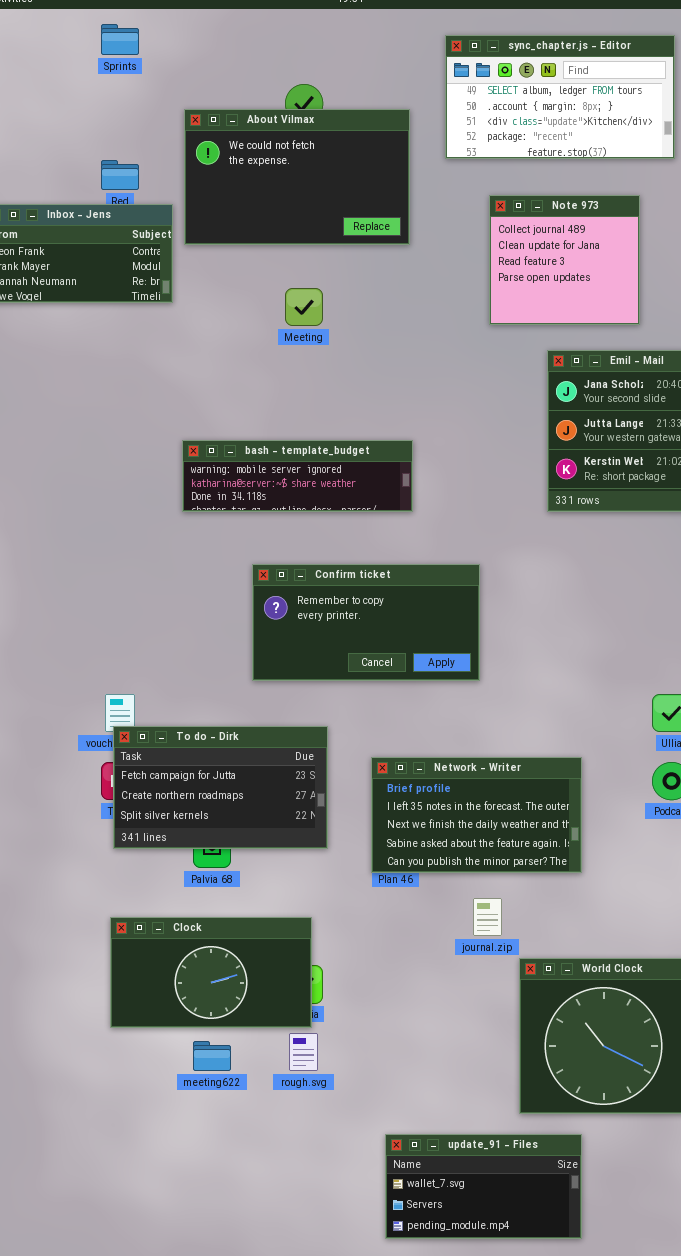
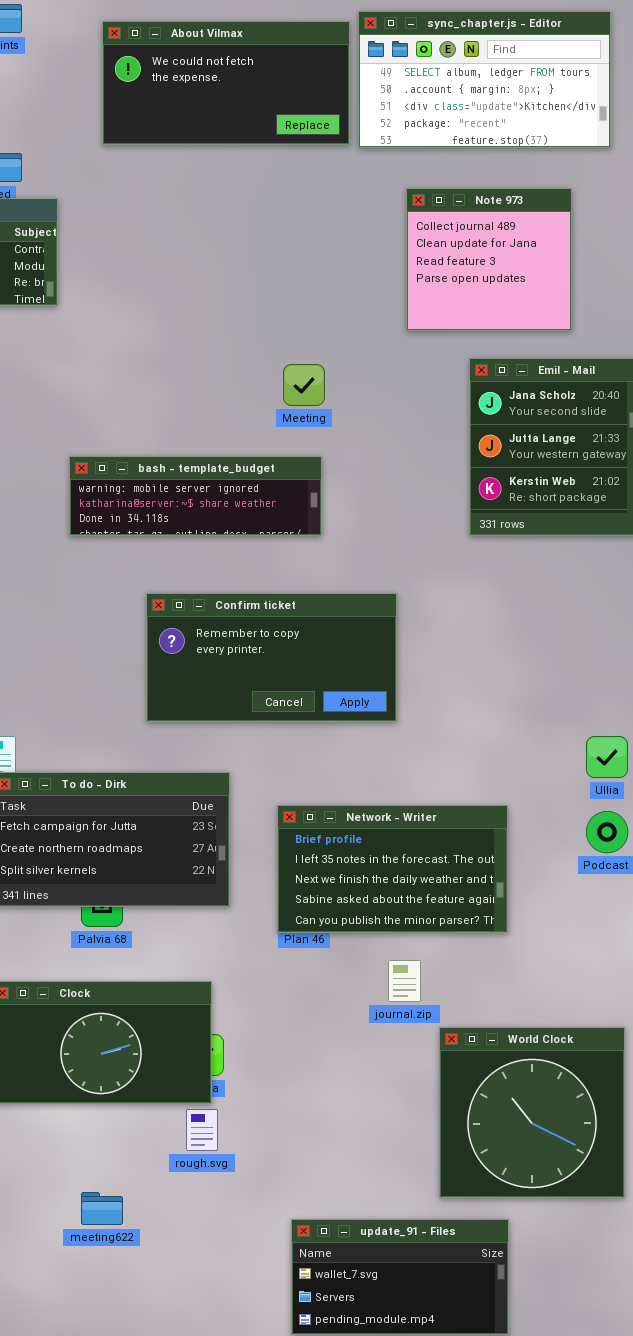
About Vilmax: [184,109,410,245] -> [102,21,350,145], moved, resized
Meeting: [285,288,323,326] -> [283,364,325,406], moved
meeting622: [193,1041,231,1071] -> [81,1192,123,1225], moved

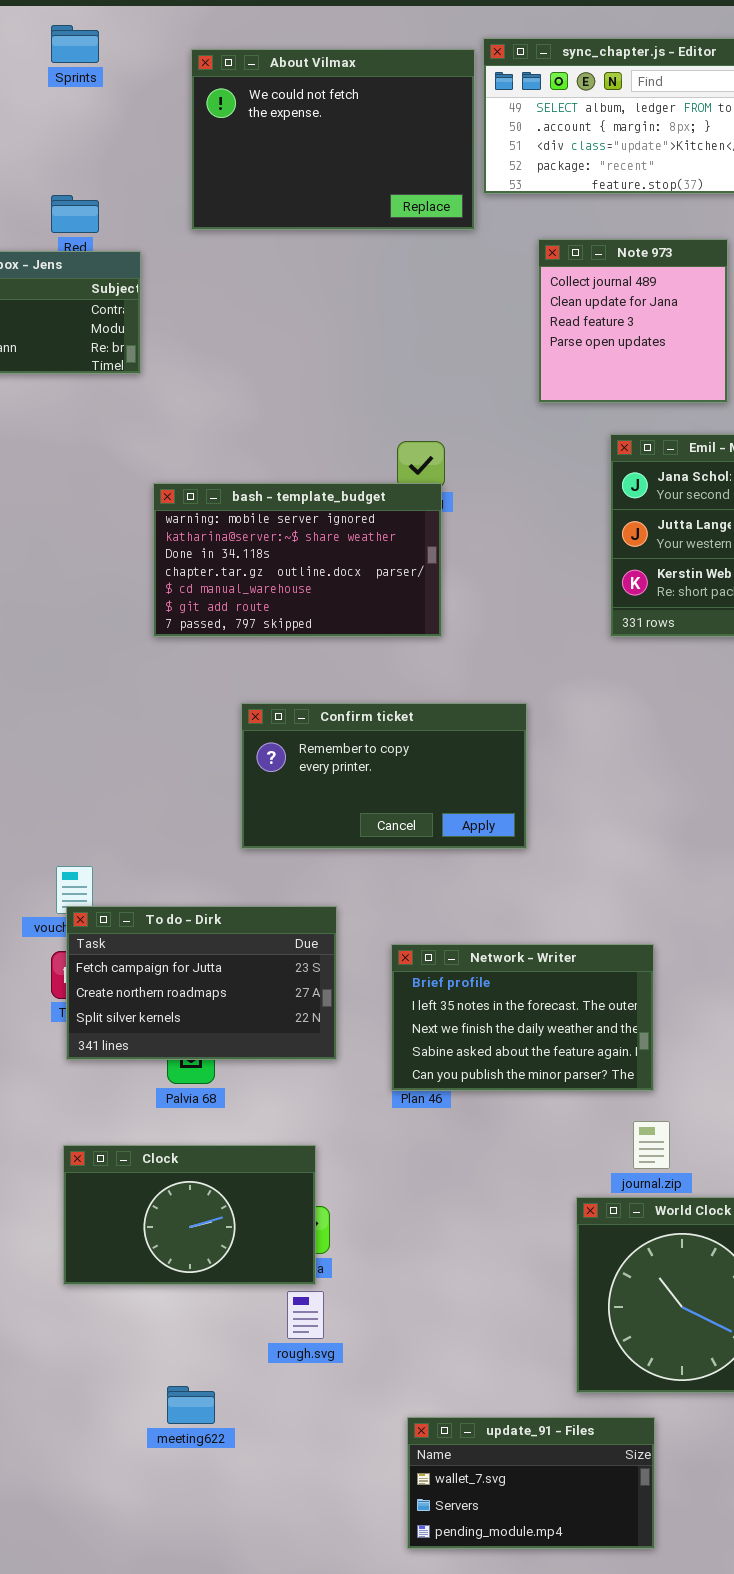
About Vilmax: [102,21,350,145] -> [191,49,475,230], resized
bash - template_budget: [69,456,322,536] -> [153,483,442,637], resized
journal.zip: [388,960,421,1002] -> [633,1121,670,1169], moved

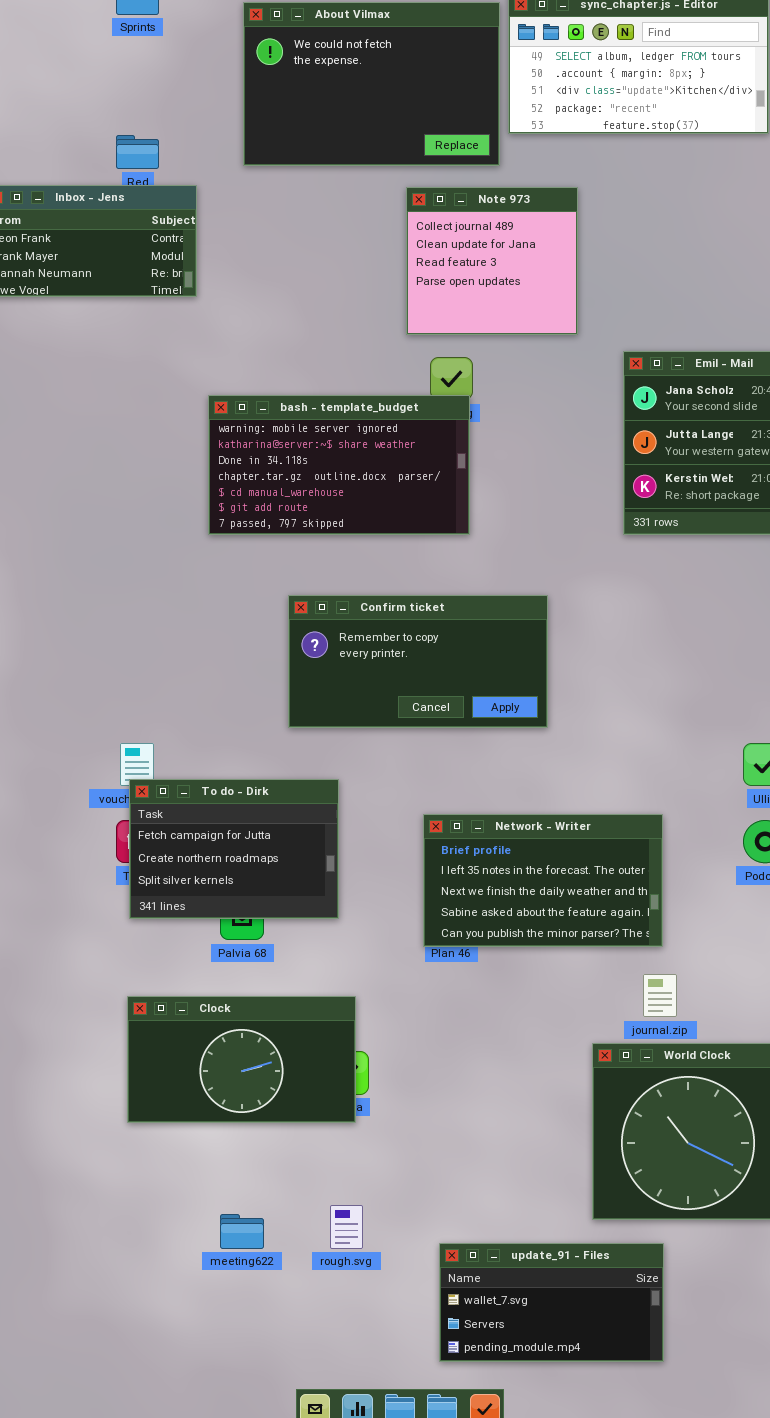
Note 973: [538,239,728,403] -> [406,187,578,335], moved
To do - Dirk: [66,906,337,1060] -> [129,779,339,919], resized
rough.svg: [287,1291,324,1339] -> [330,1205,363,1249], moved

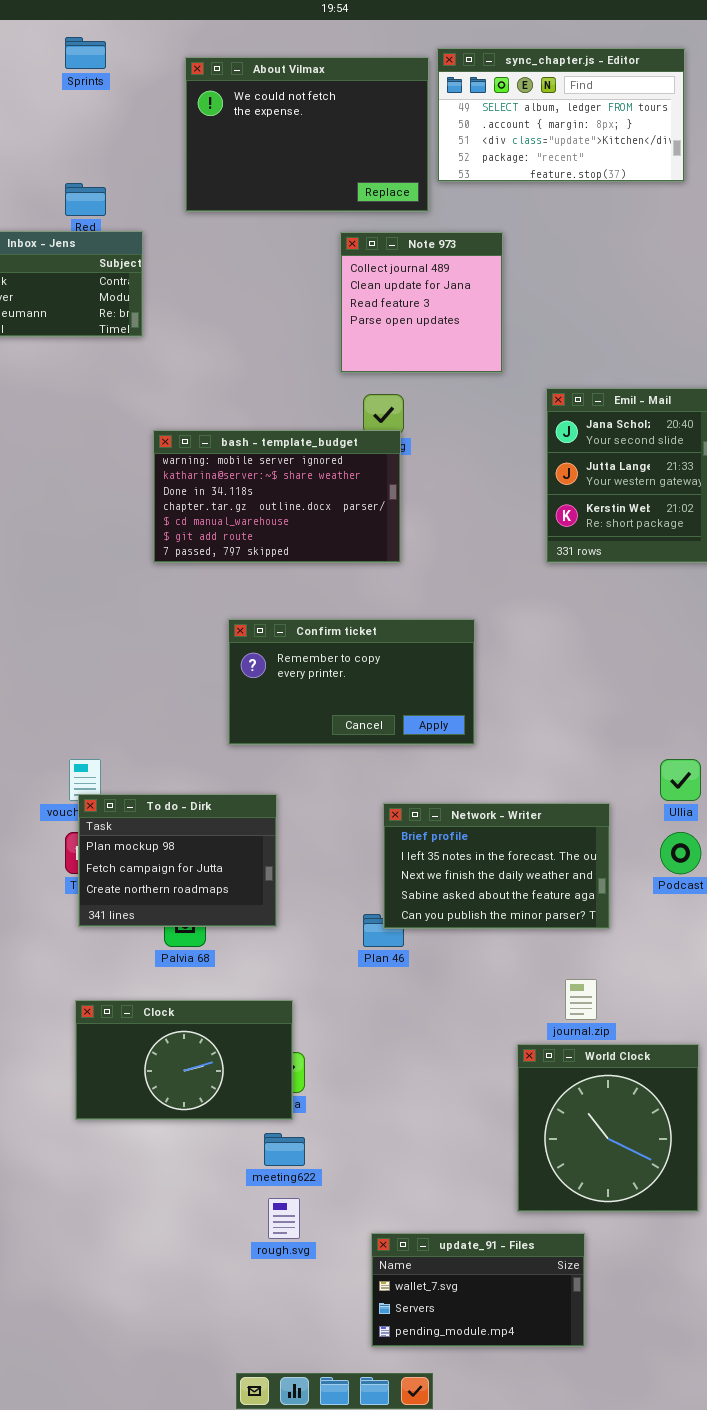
To do - Dirk: [129,779,339,919] -> [78,794,277,927], scrolled up 1 row
Network - Writer: [423,814,663,947] -> [383,803,610,929], moved
meeting622: [220,1214,264,1249] -> [264,1133,305,1166], moved

